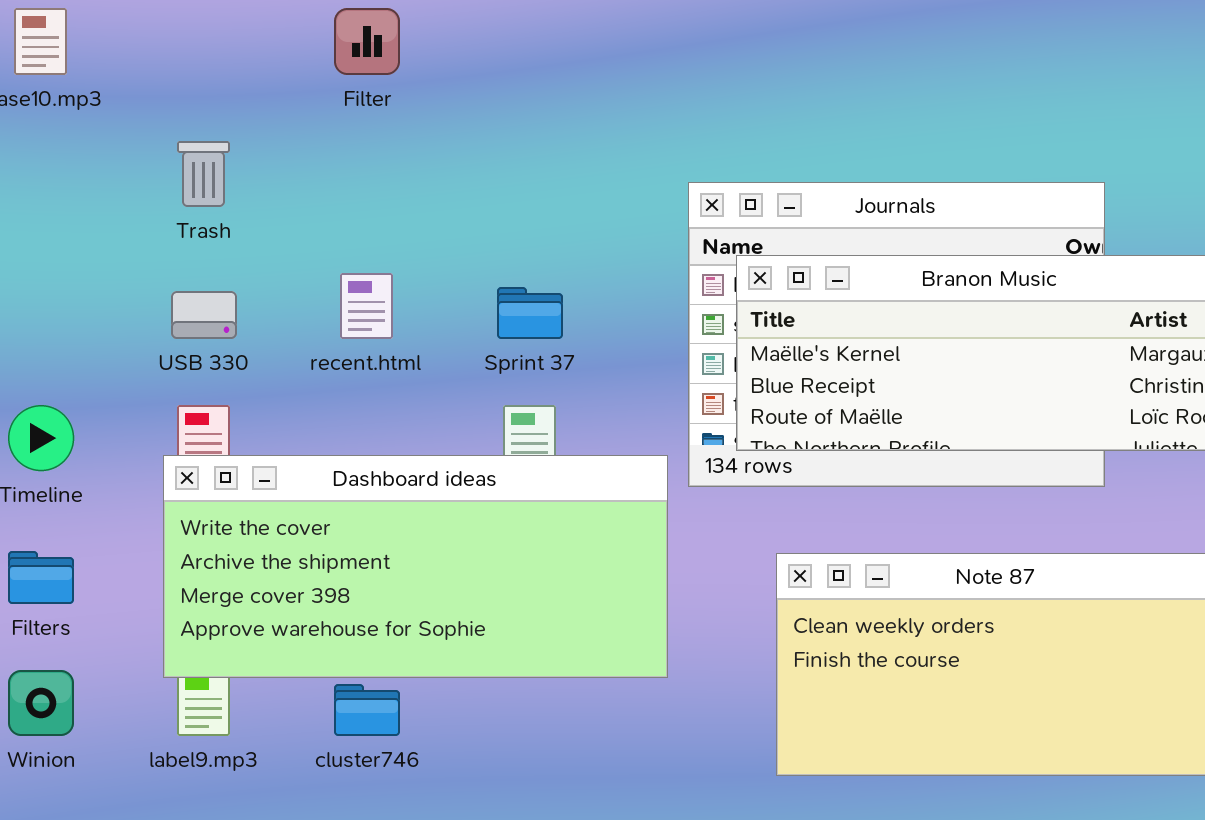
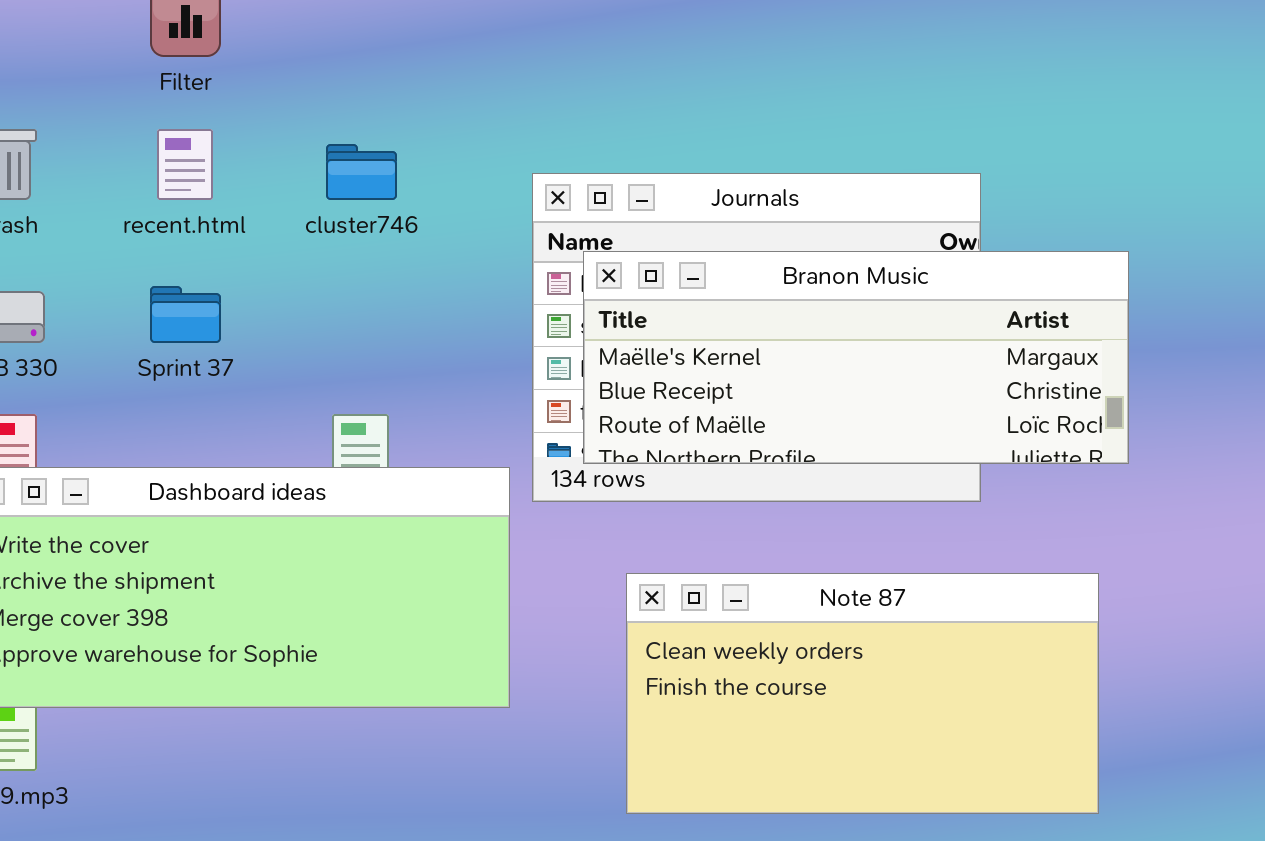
recent.html: [340,273,393,339] -> [157,129,213,200], moved
Sprint 37: [497,287,563,339] -> [150,286,221,343], moved
cluster746: [334,684,400,736] -> [326,144,397,200], moved

